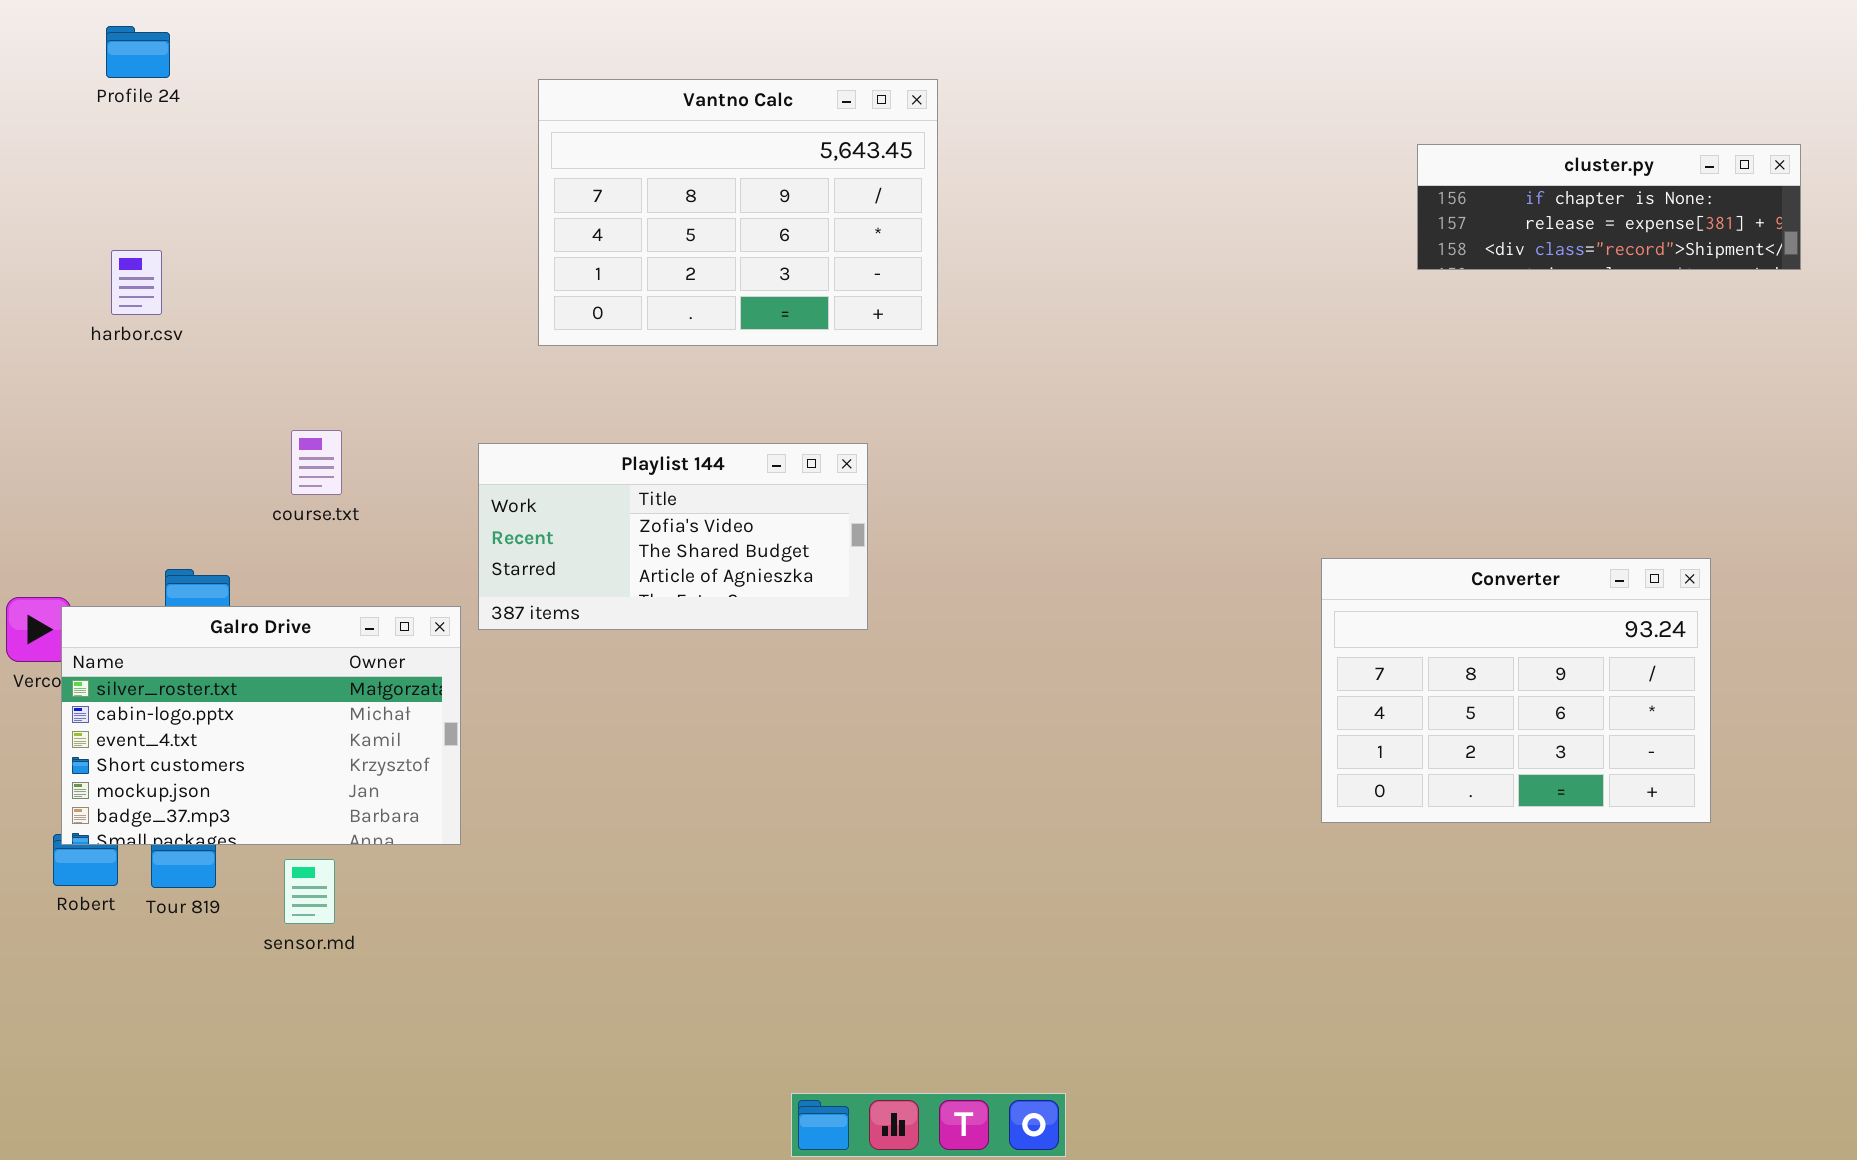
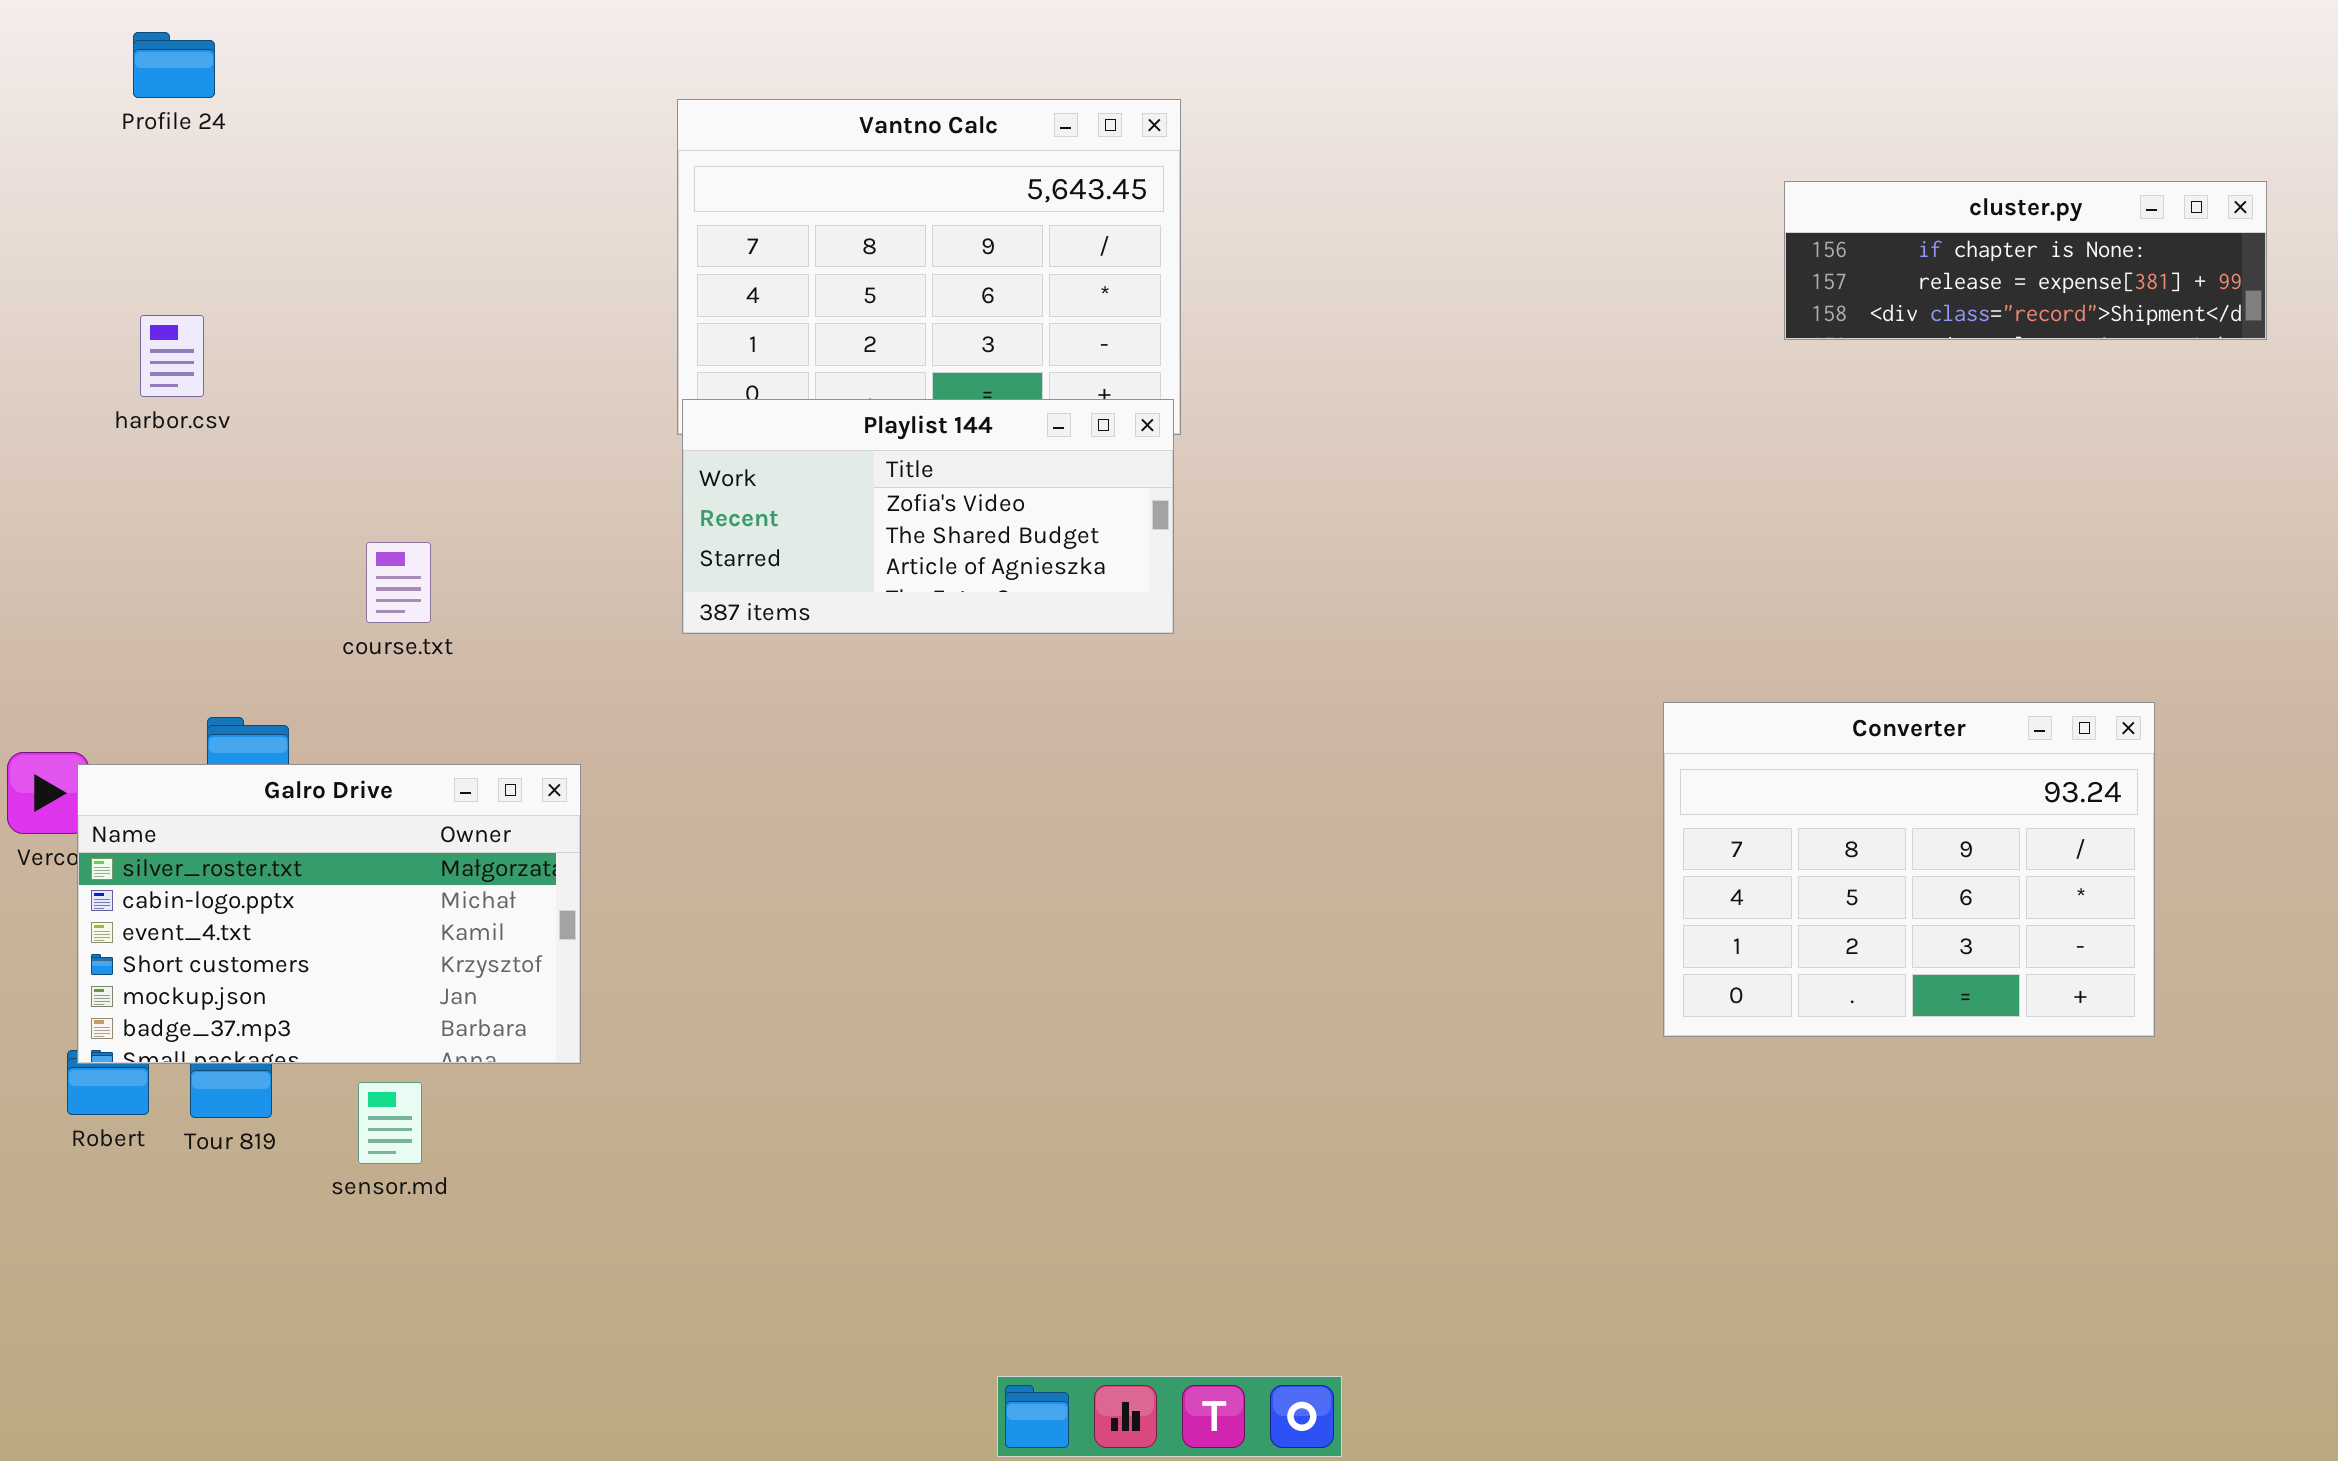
Playlist 144: [478,443,868,630] -> [682,399,1174,634], moved

